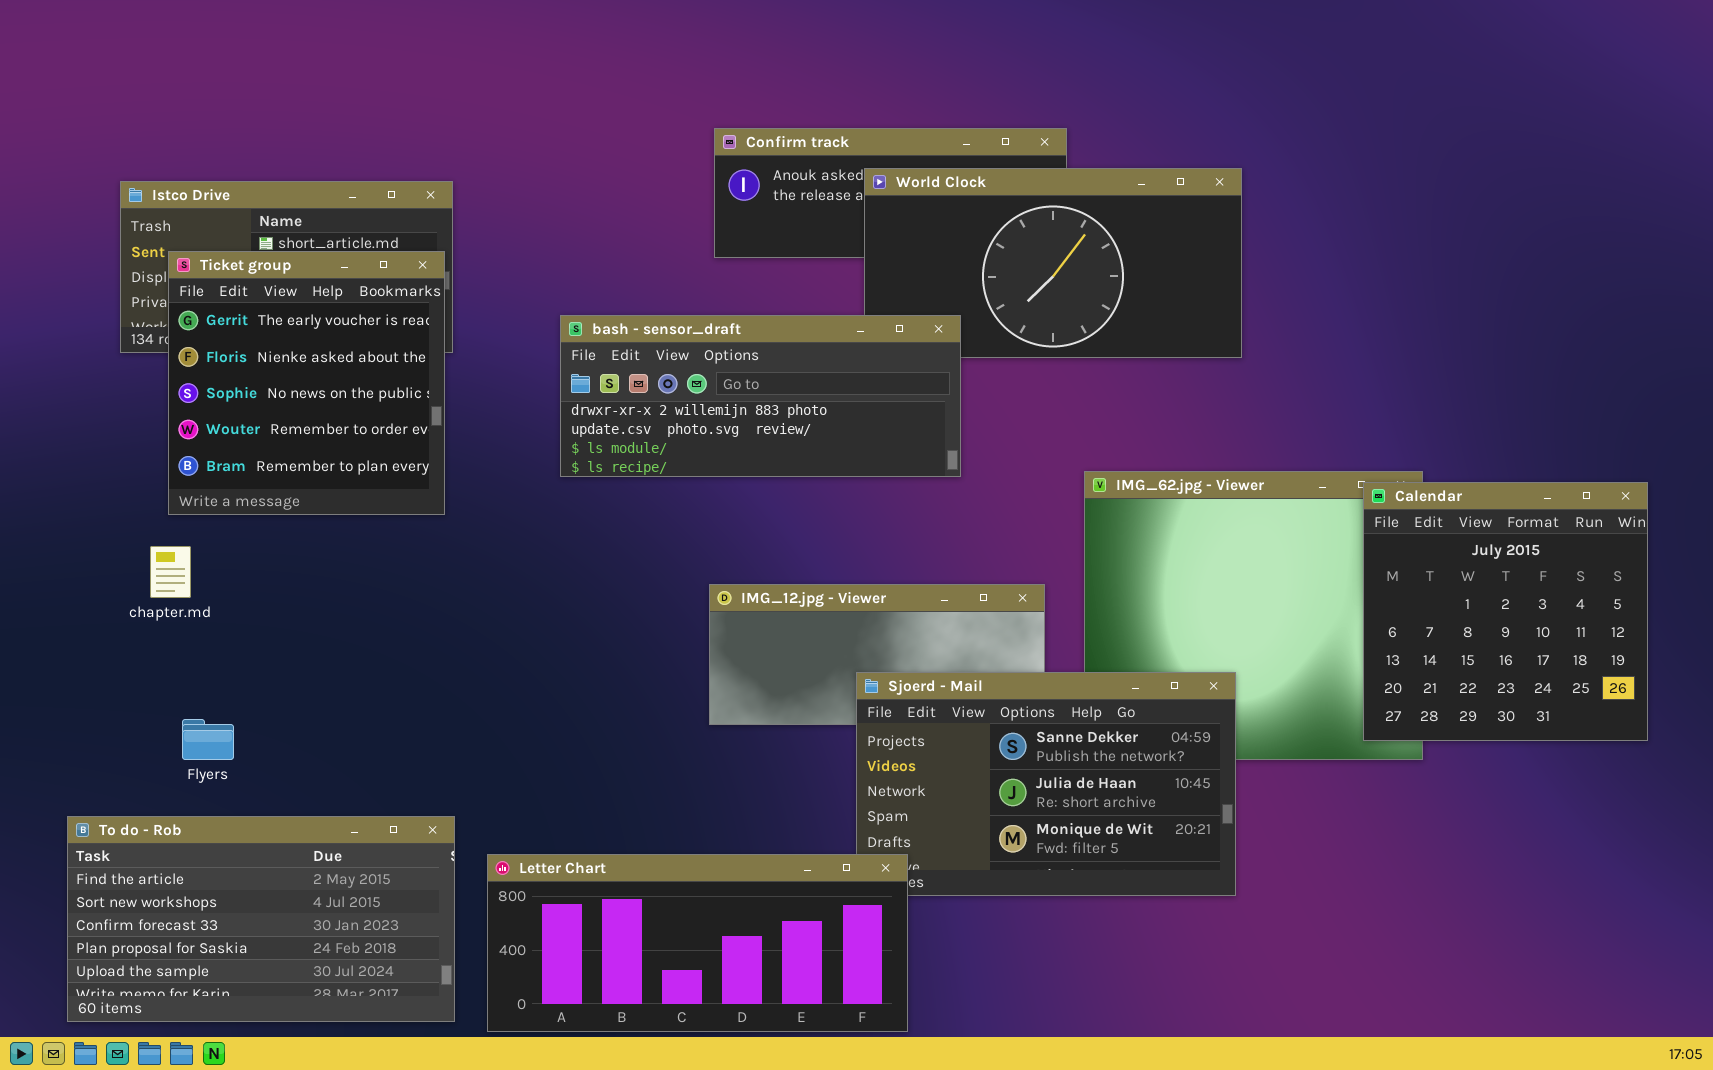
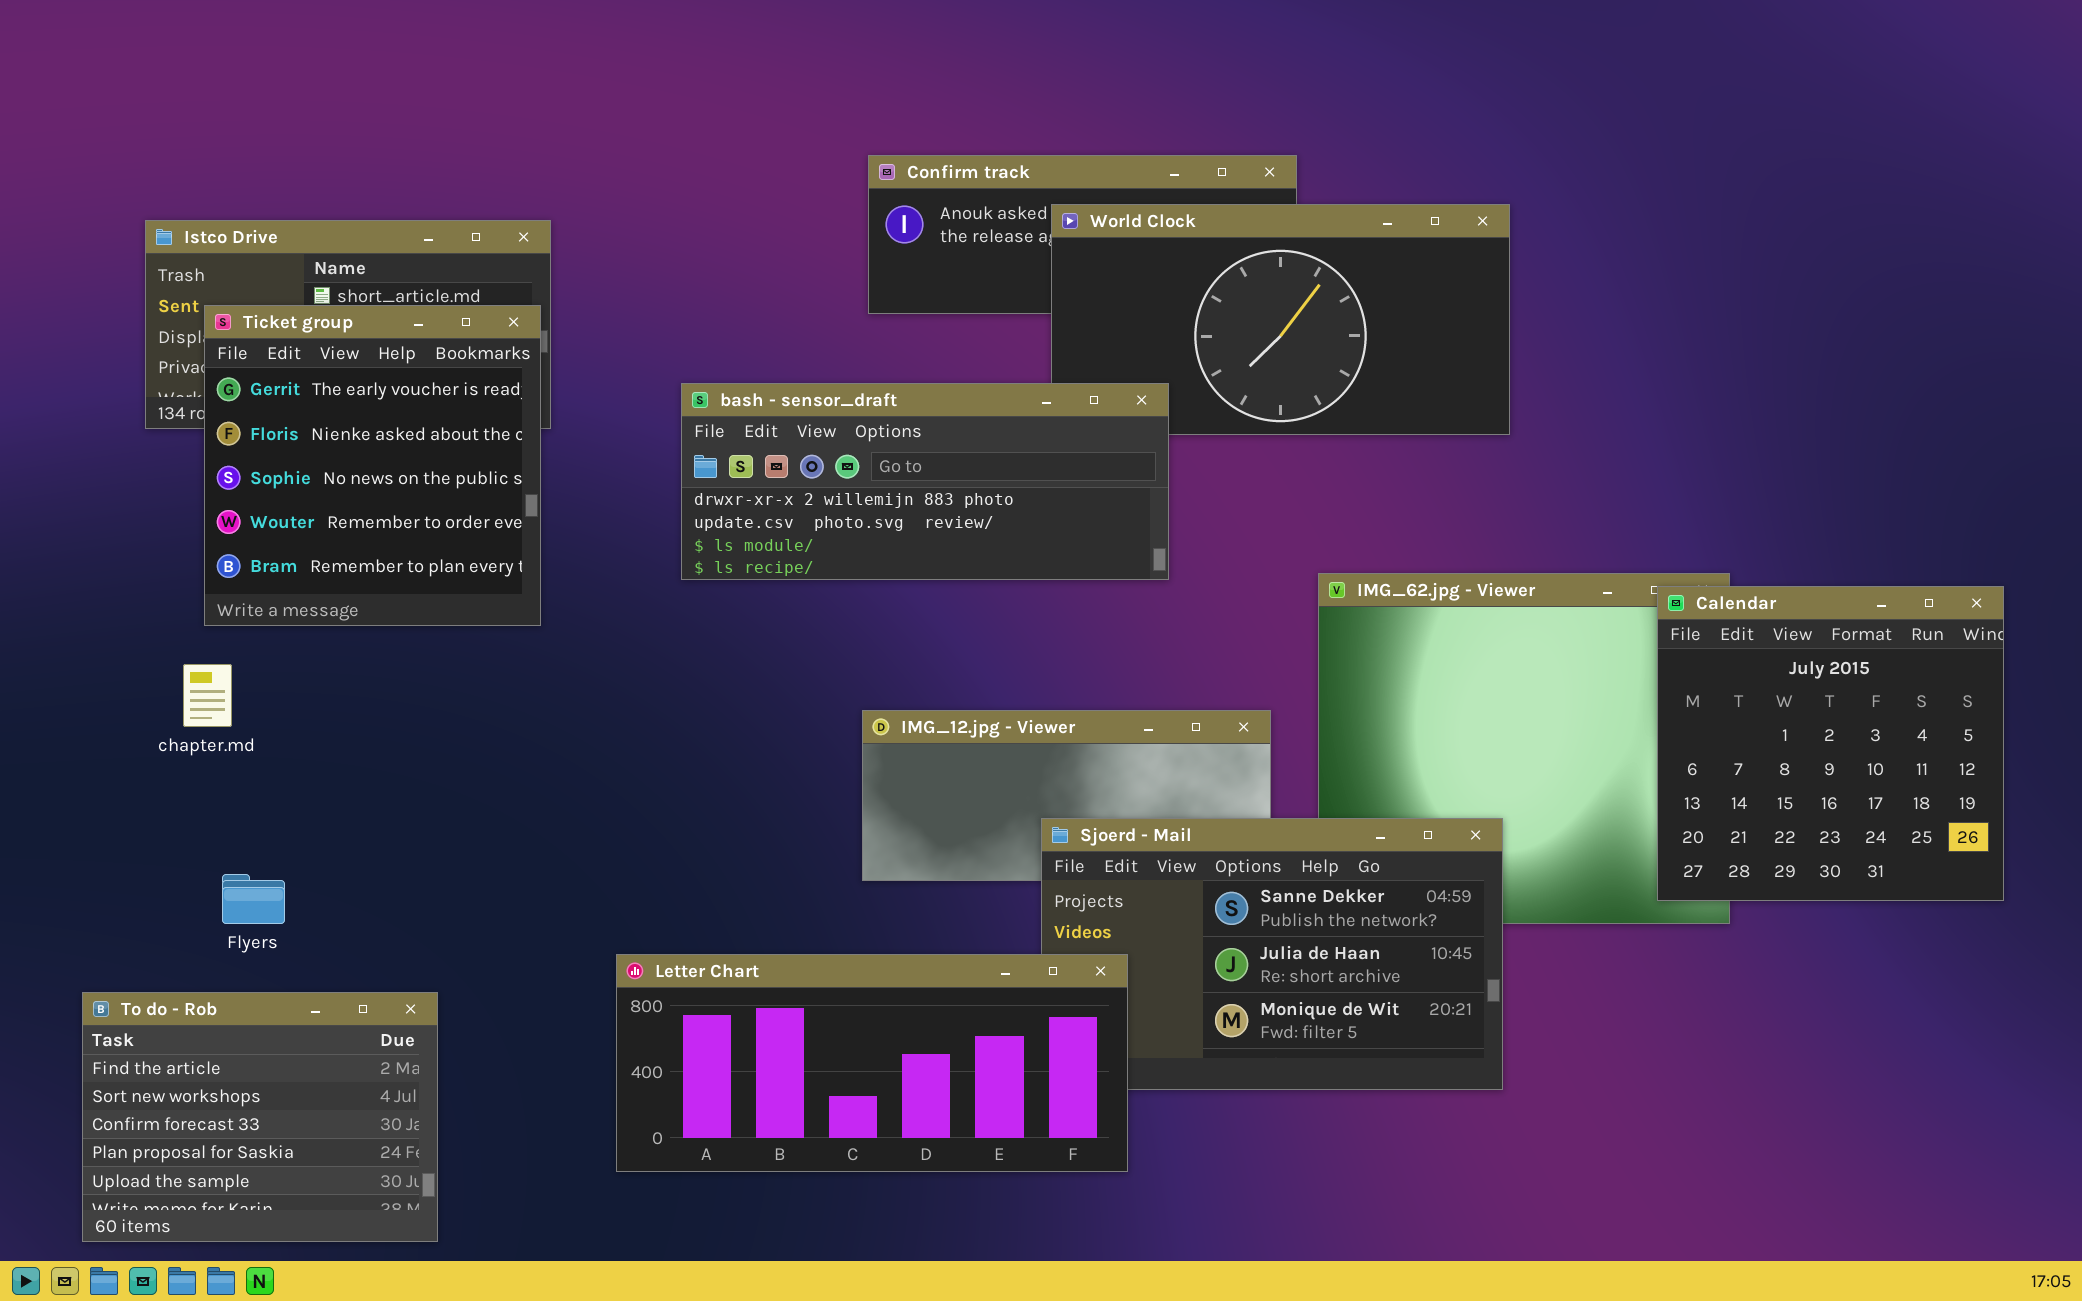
To do - Rob: [67,816,455,1022] -> [82,992,438,1242], resized
Letter Chart: [487,854,908,1032] -> [616,954,1128,1172], moved

